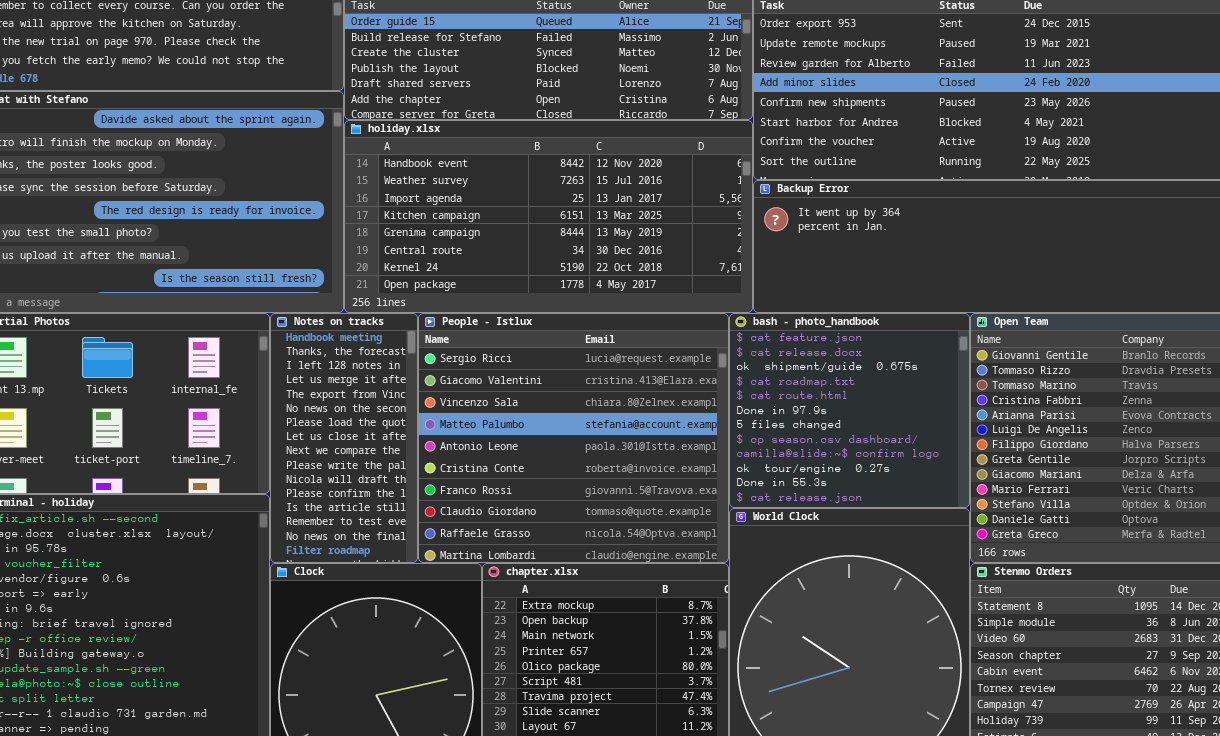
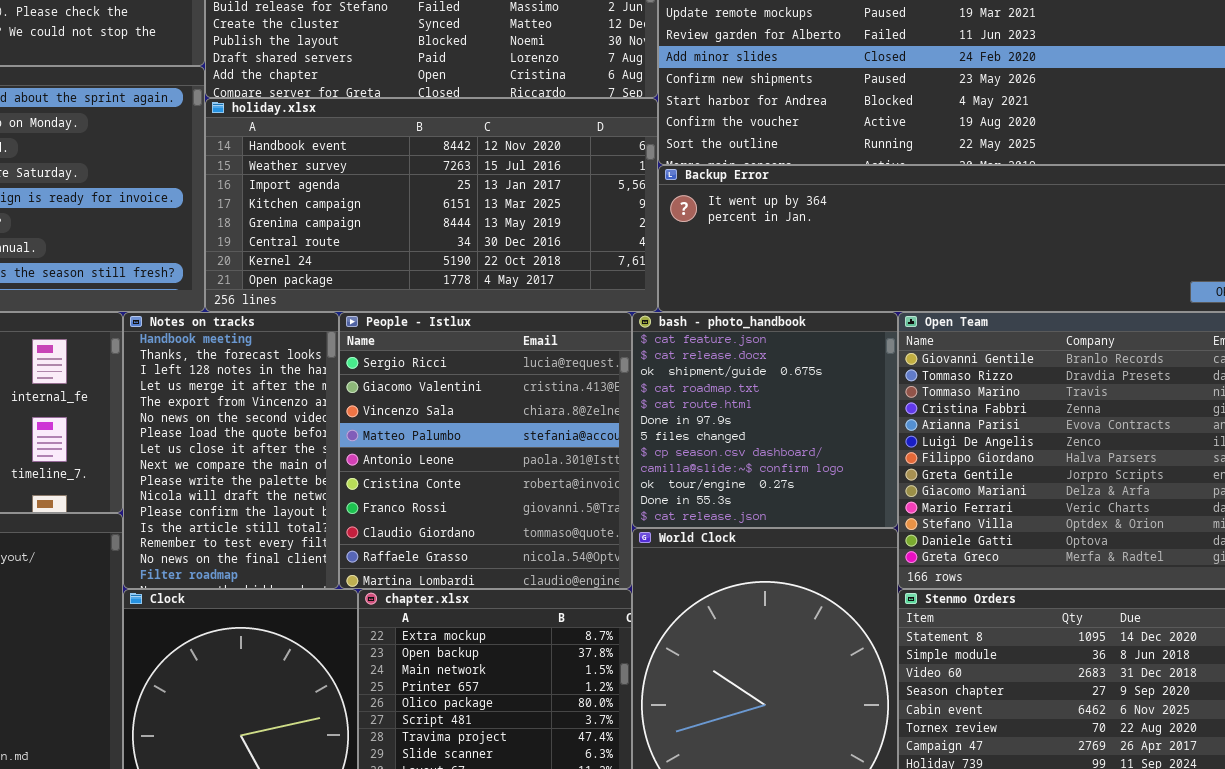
Notes on tracks: [270,313,418,563] -> [123,312,339,589], resized
People - Istlux: [418,313,729,563] -> [339,312,632,589], resized

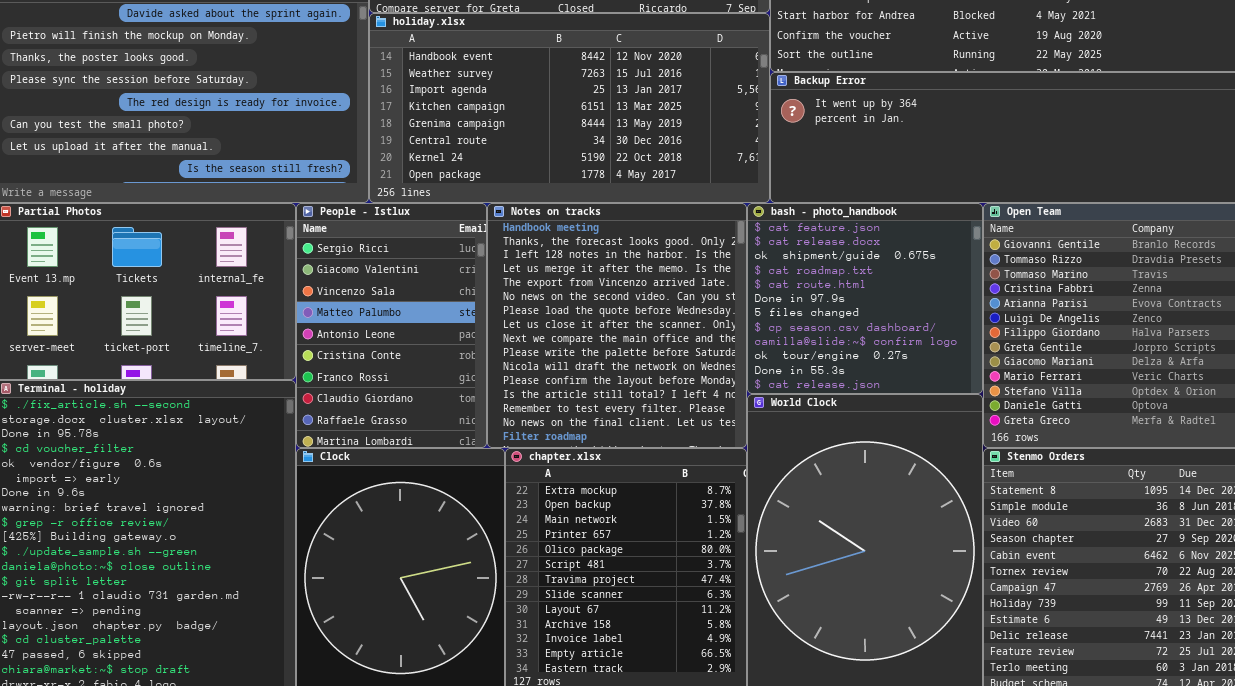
Notes on tracks: [123,312,339,589] -> [487,203,747,448], moved, resized
People - Istlux: [339,312,632,589] -> [296,203,487,448], moved, resized

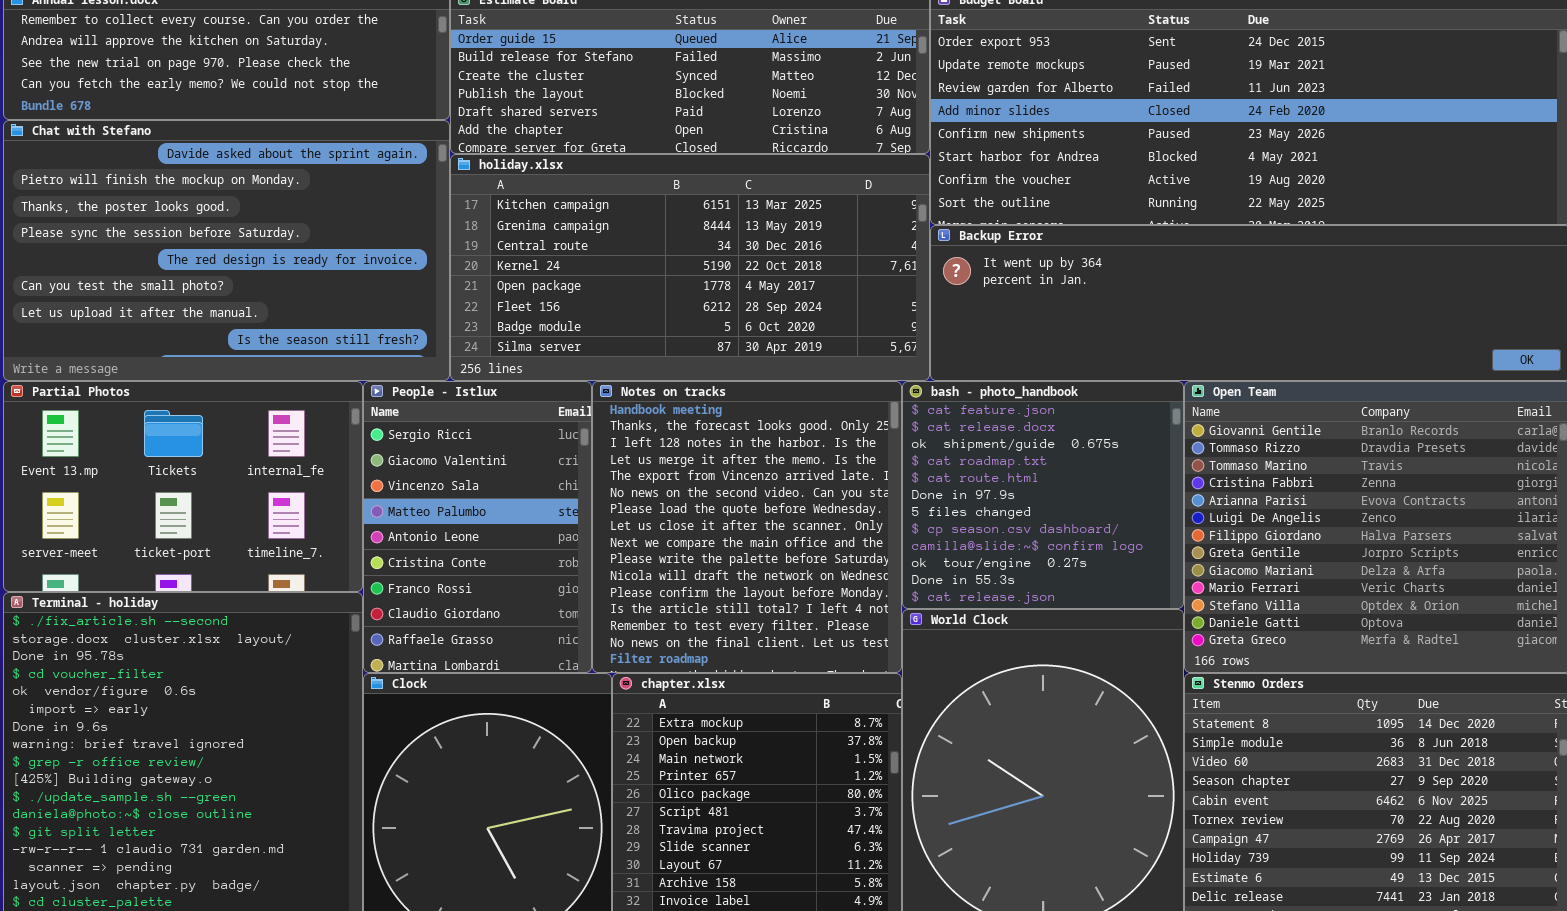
holiday.xlsx: [369,13,770,203] -> [450,154,930,381], scrolled down 3 rows

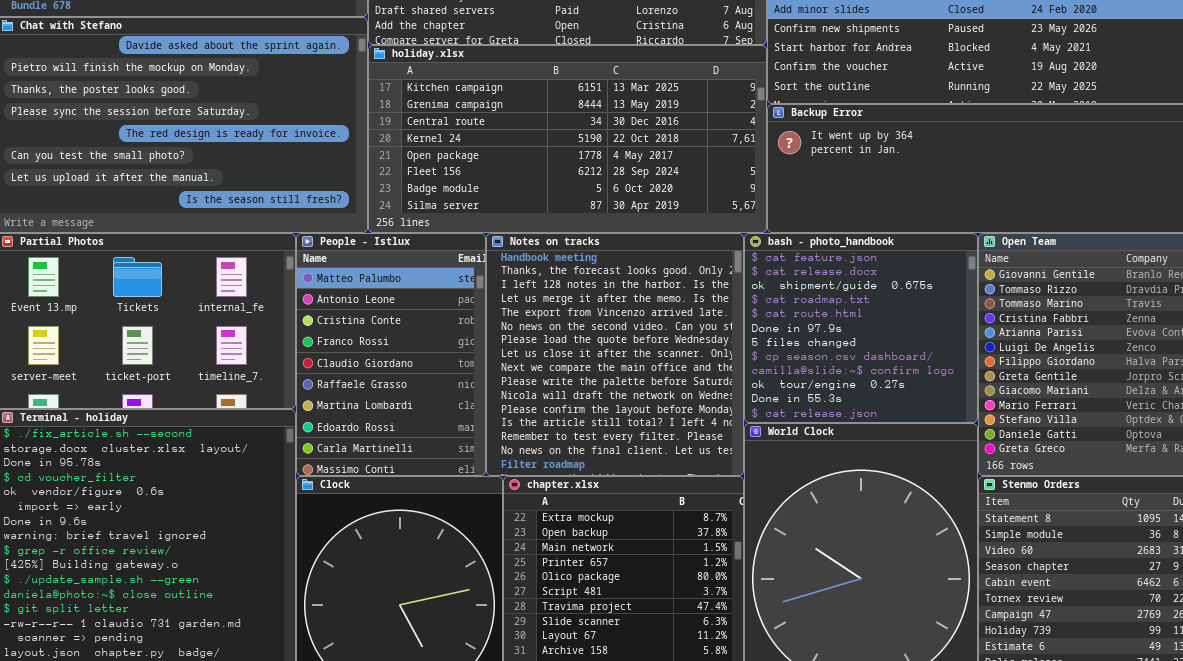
People - Istlux: [363,381,592,673] -> [296,233,486,476], scrolled down 3 rows

